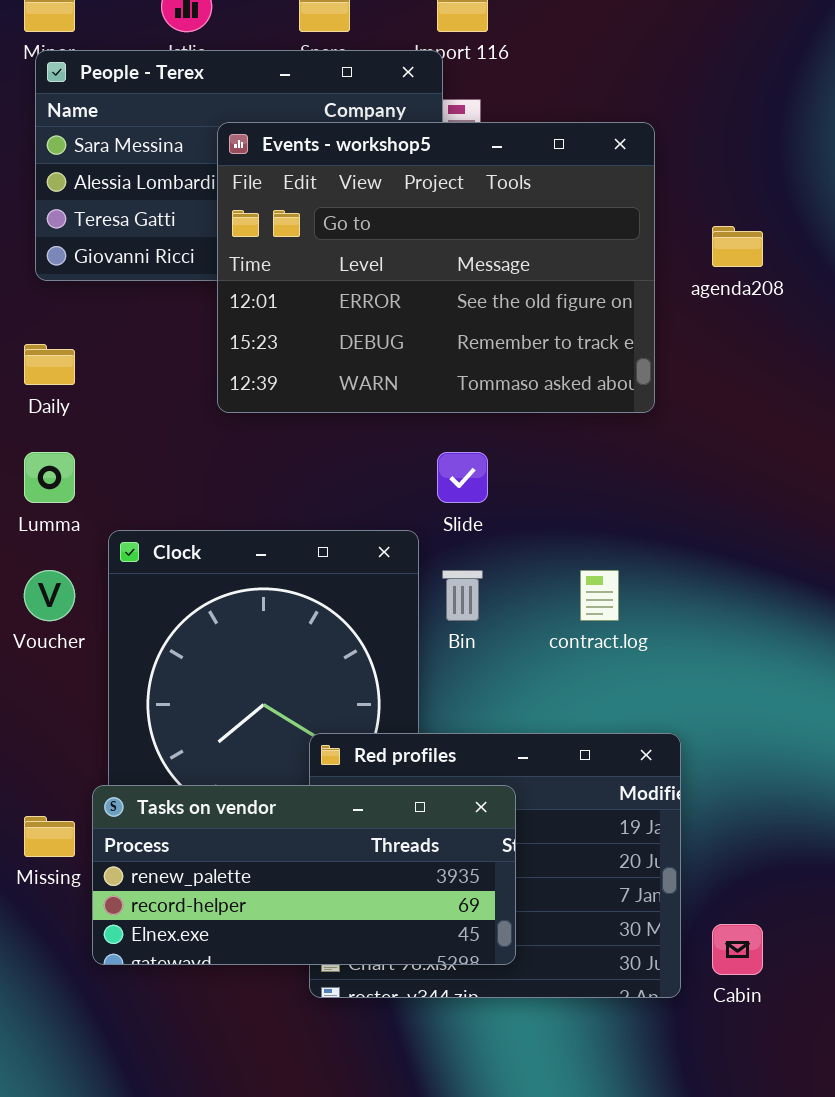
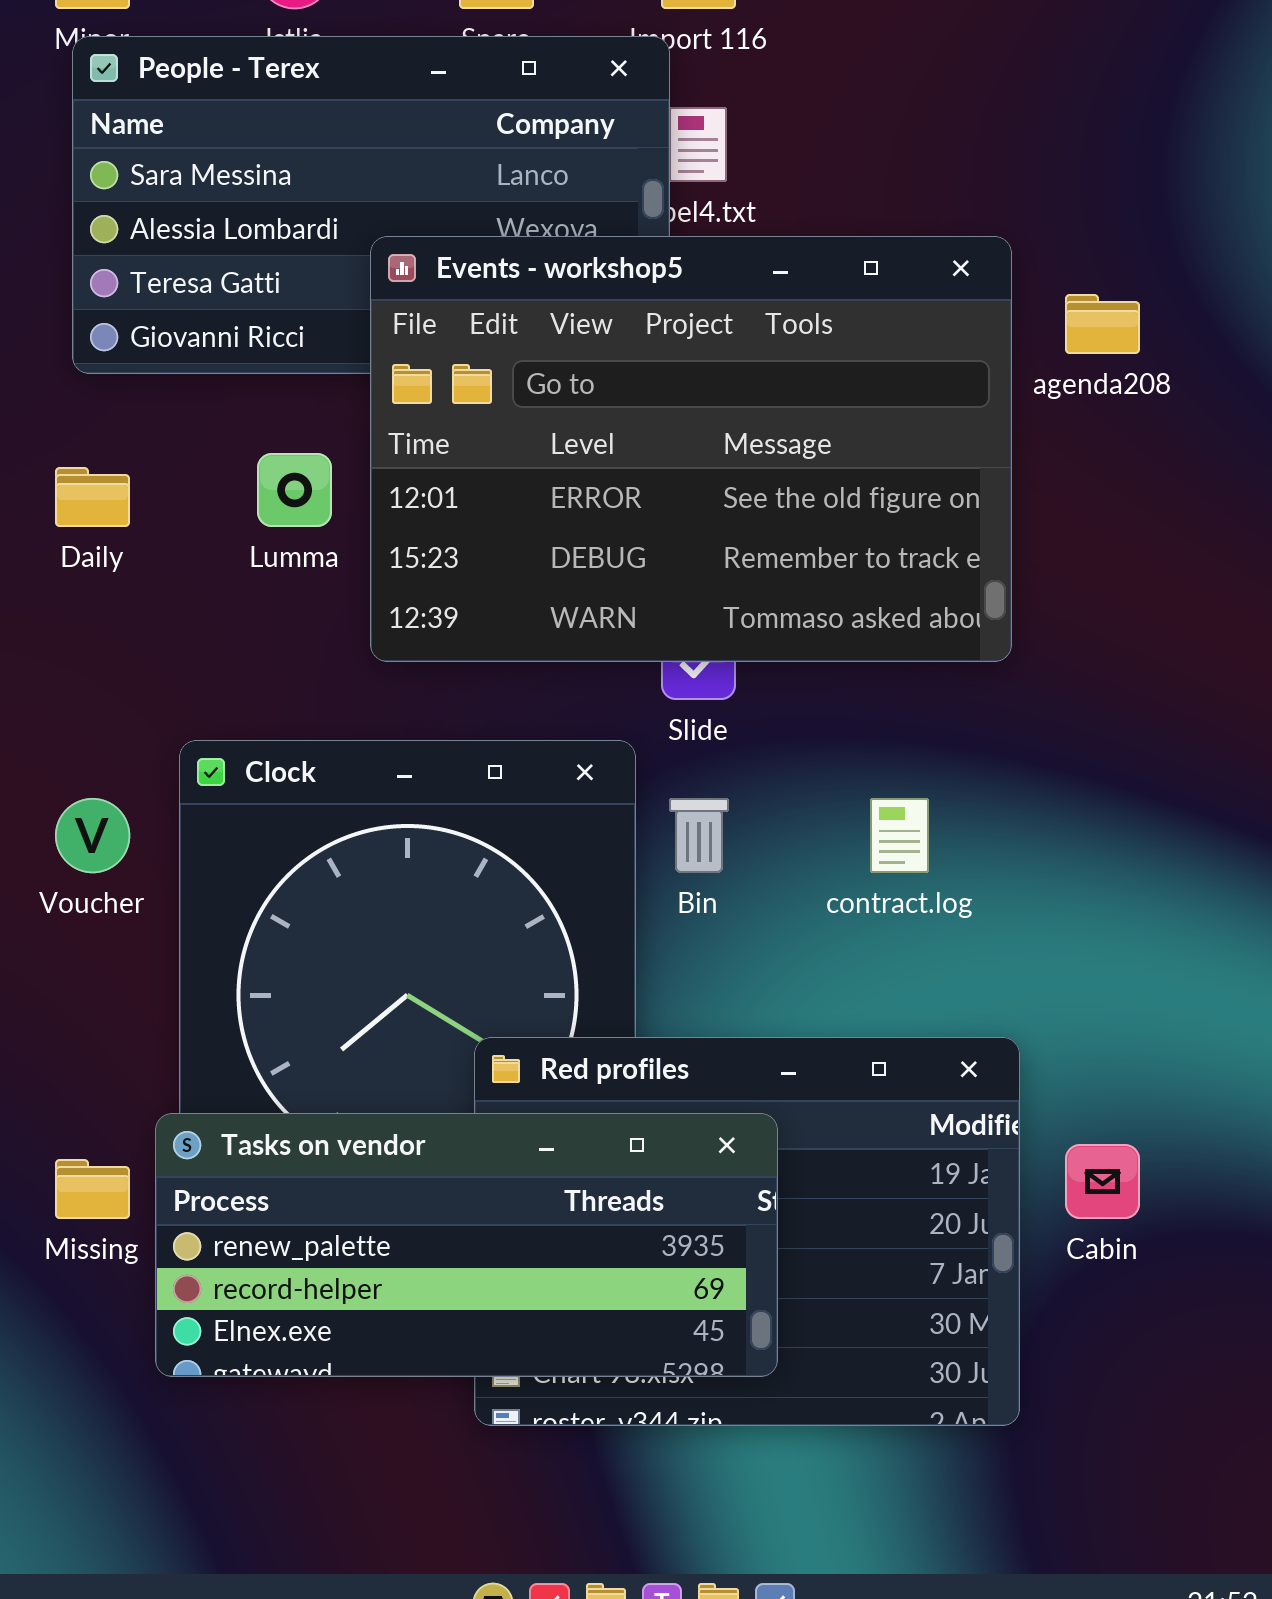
Events - workshop5: [217,122,655,413] -> [370,236,1012,662], moved
Lumma: [24,452,75,503] -> [257,453,332,527], moved
Cabin: [712,924,763,975] -> [1065,1144,1140,1219], moved

